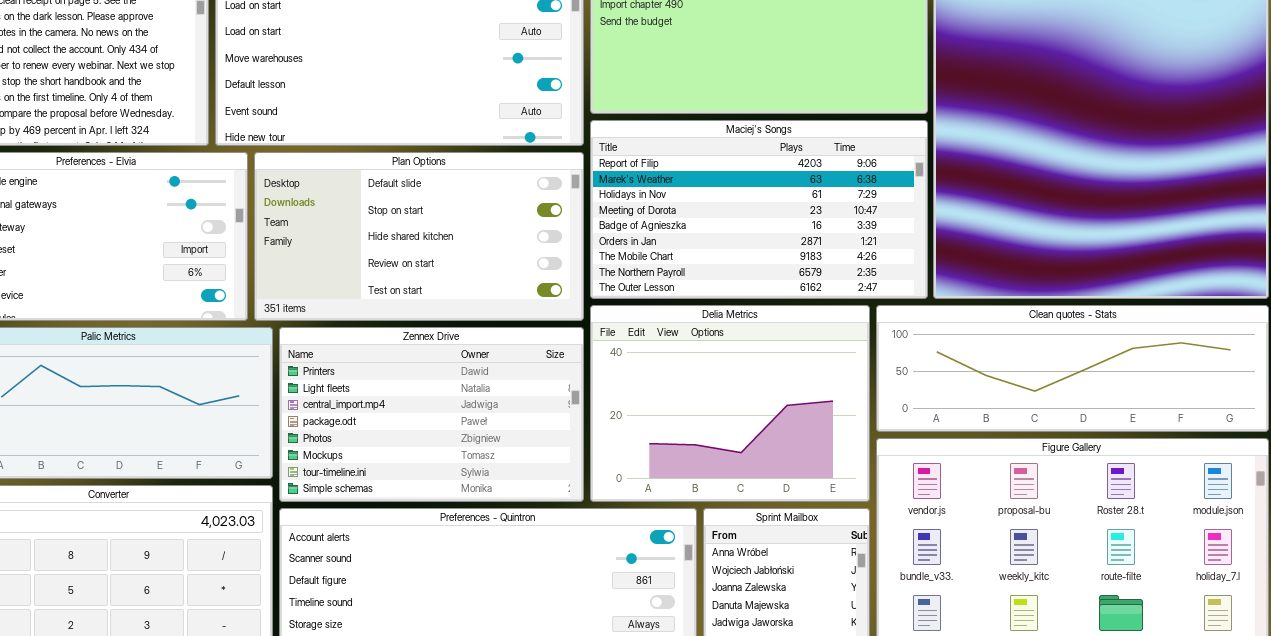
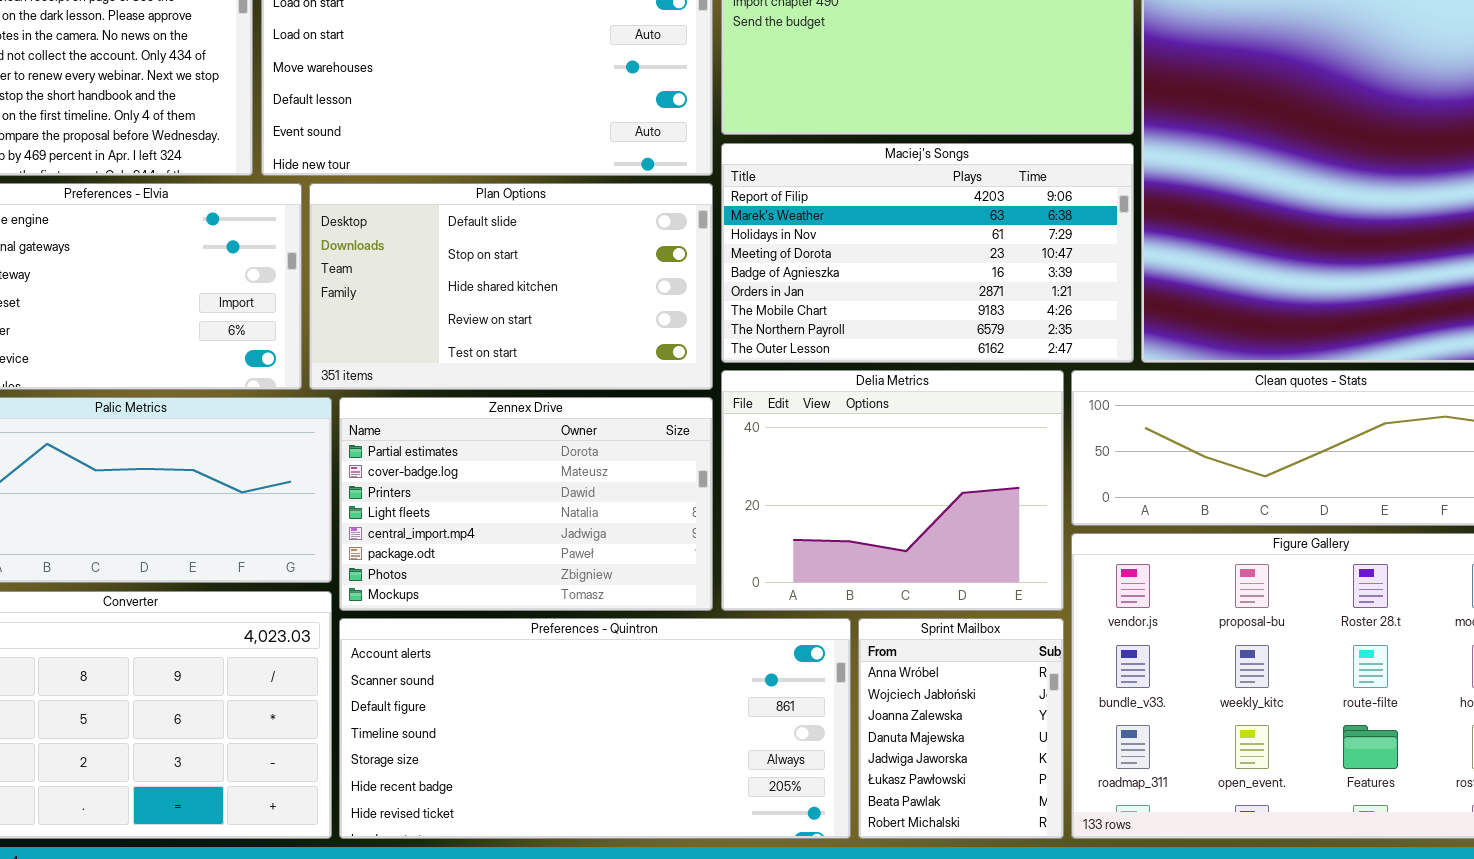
Zennex Drive: [279,327,584,502] -> [339,397,713,611], scrolled up 2 rows

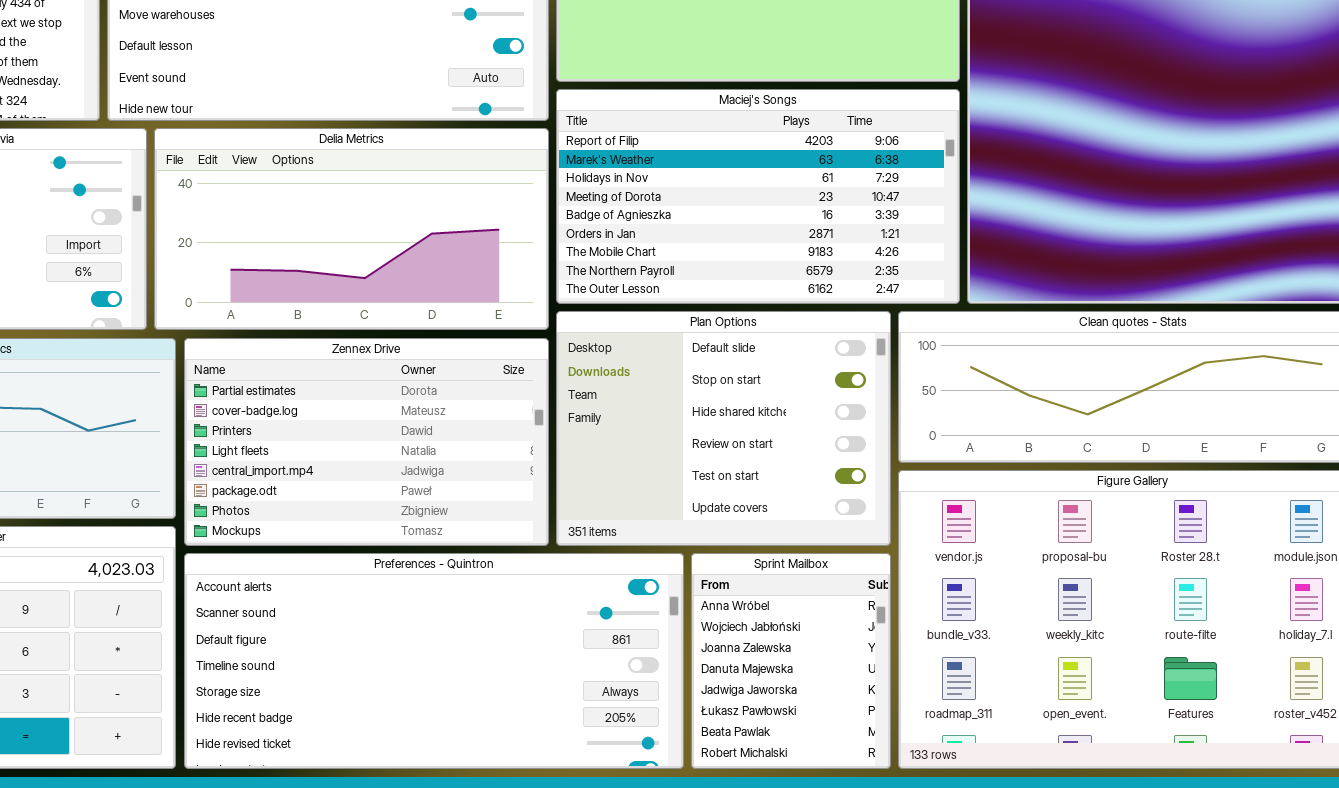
Plan Options: [309,183,713,390] -> [556,311,891,546], moved, resized
Delia Metrics: [721,370,1064,611] -> [154,128,549,330], moved, resized

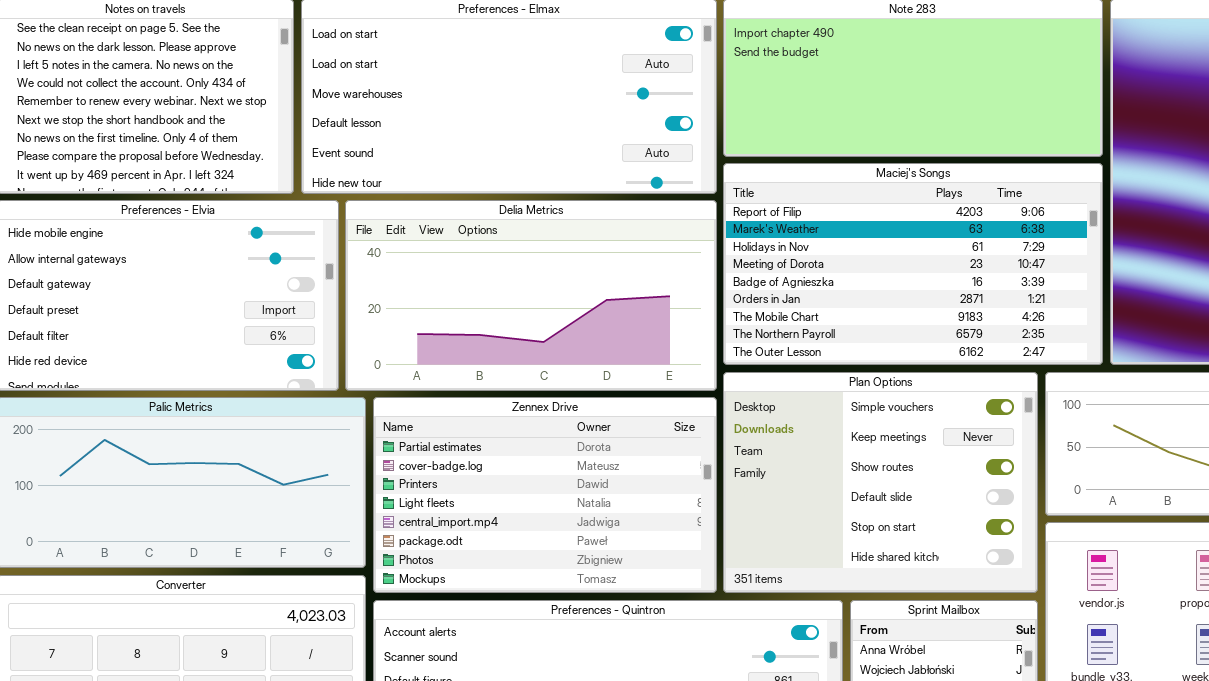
Plan Options: [556,311,891,546] -> [723,372,1038,593], scrolled up 3 rows

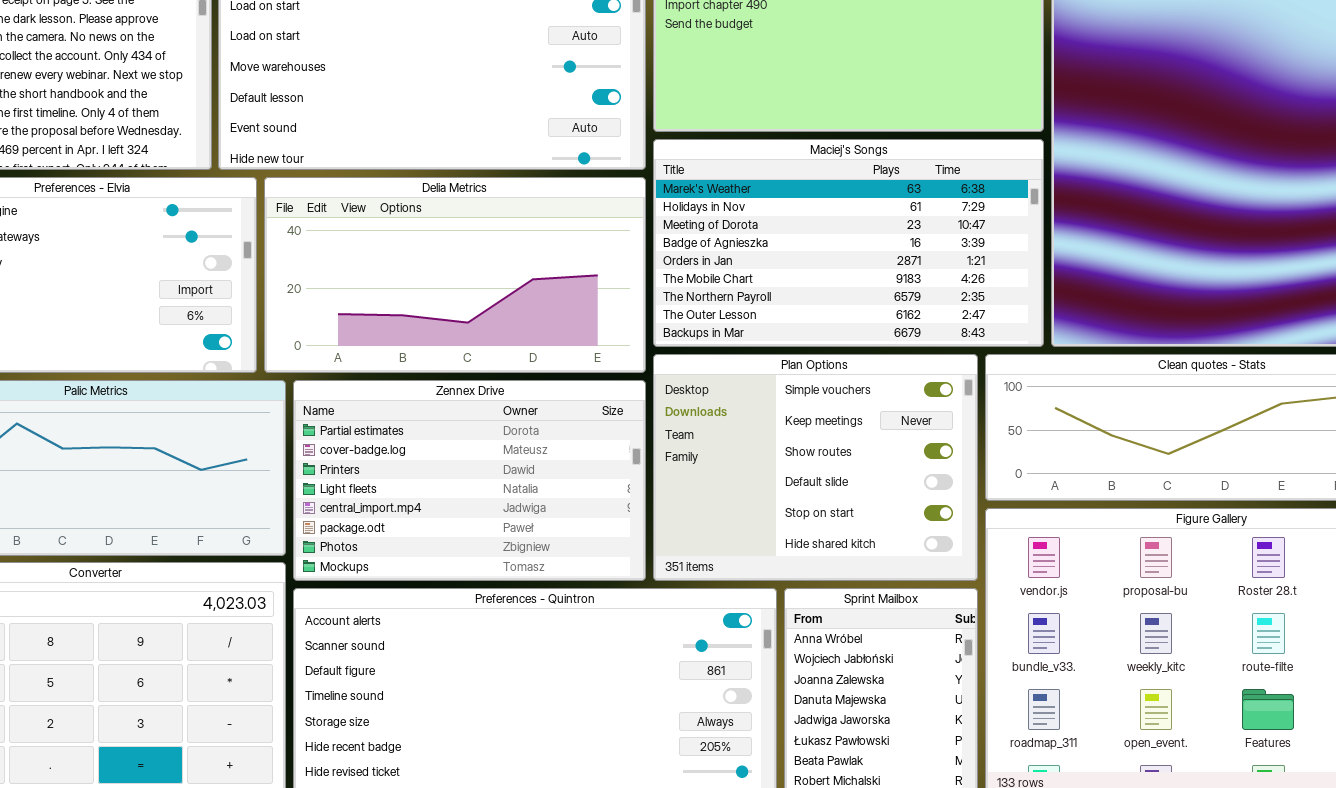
Maciej's Songs: [723,163,1103,365] -> [653,139,1044,347], scrolled down 1 row

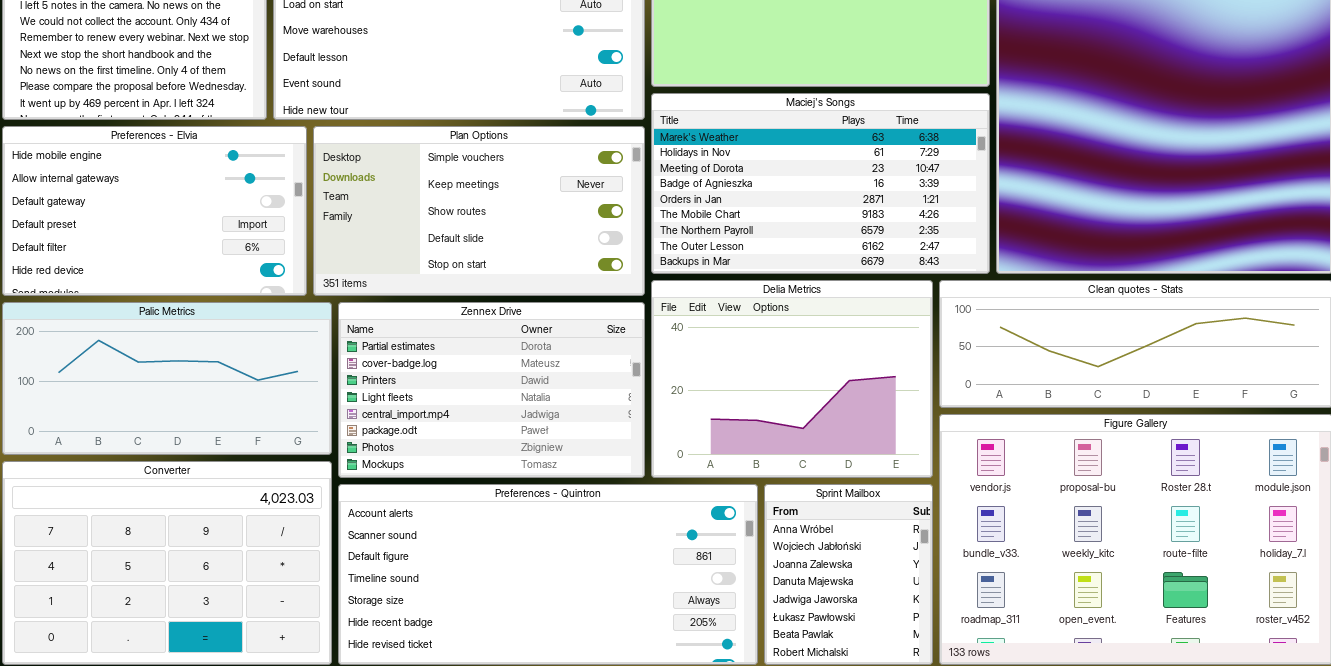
Delia Metrics: [264,177,646,373] -> [651,280,933,478], moved, resized
Plan Options: [653,354,978,581] -> [313,126,645,296], moved, resized

